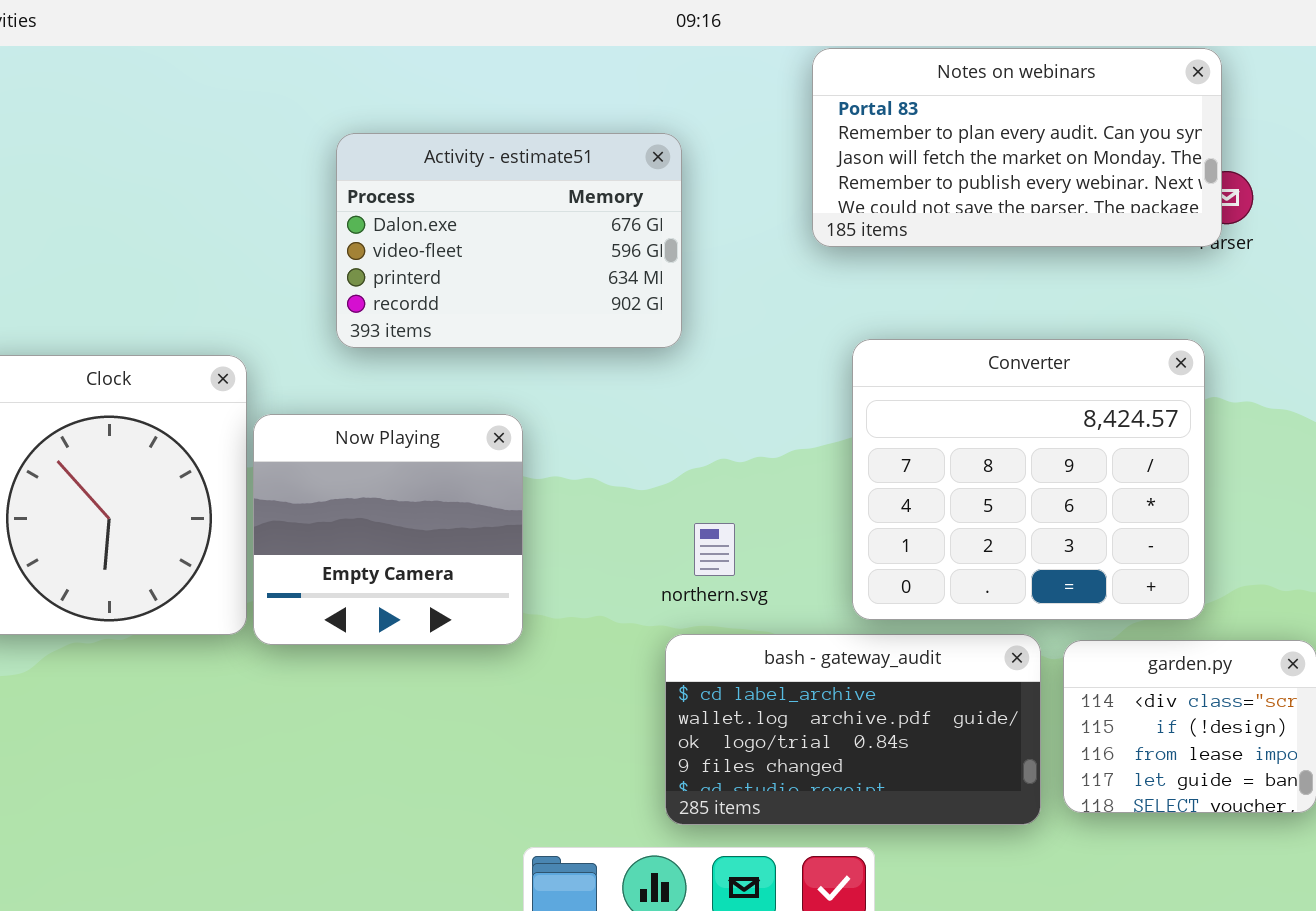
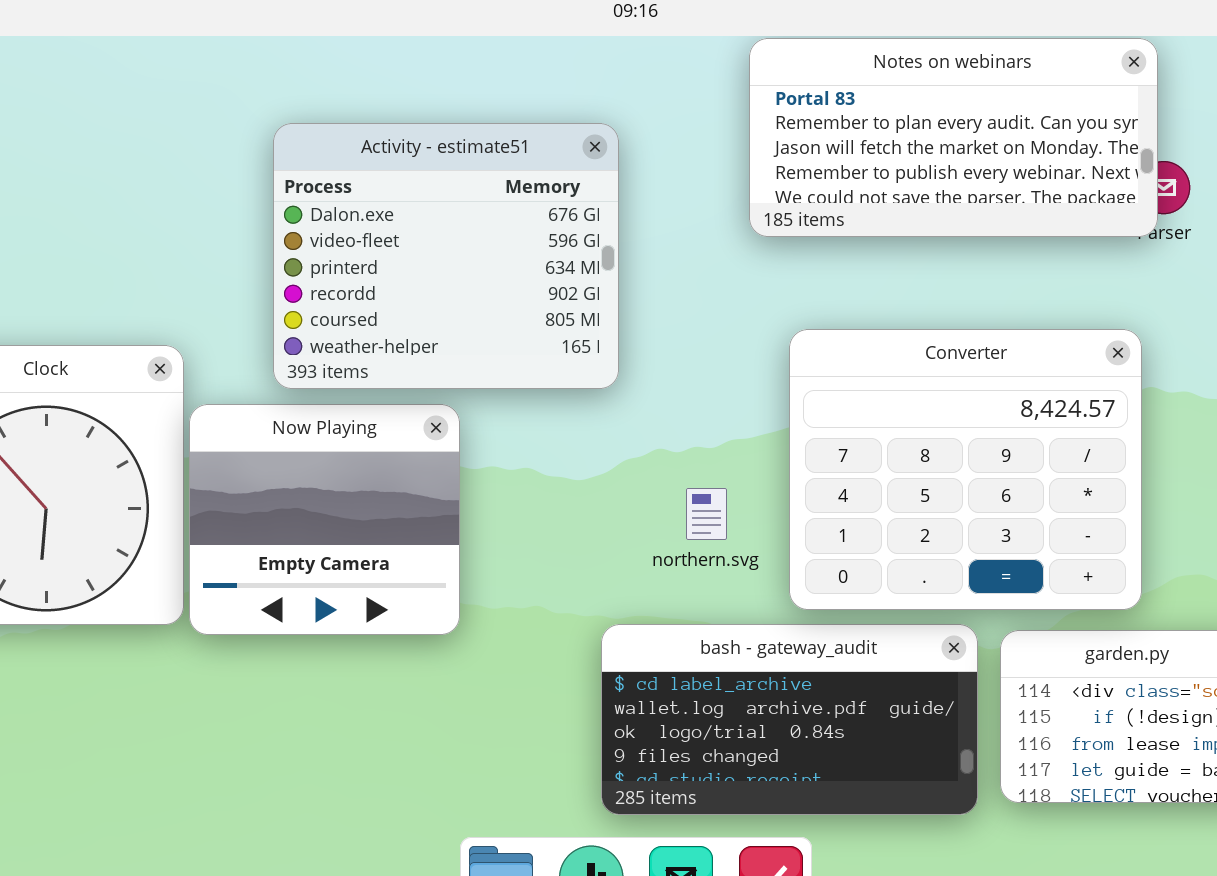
Activity - estimate51: [336,133,682,348] -> [273,123,619,389], resized
northern.svg: [694,523,735,576] -> [686,488,727,540], moved

